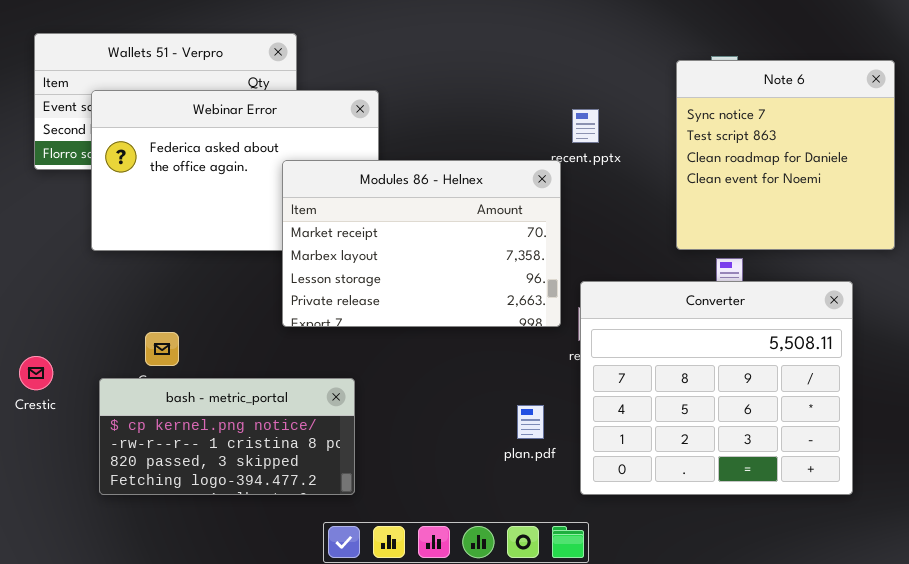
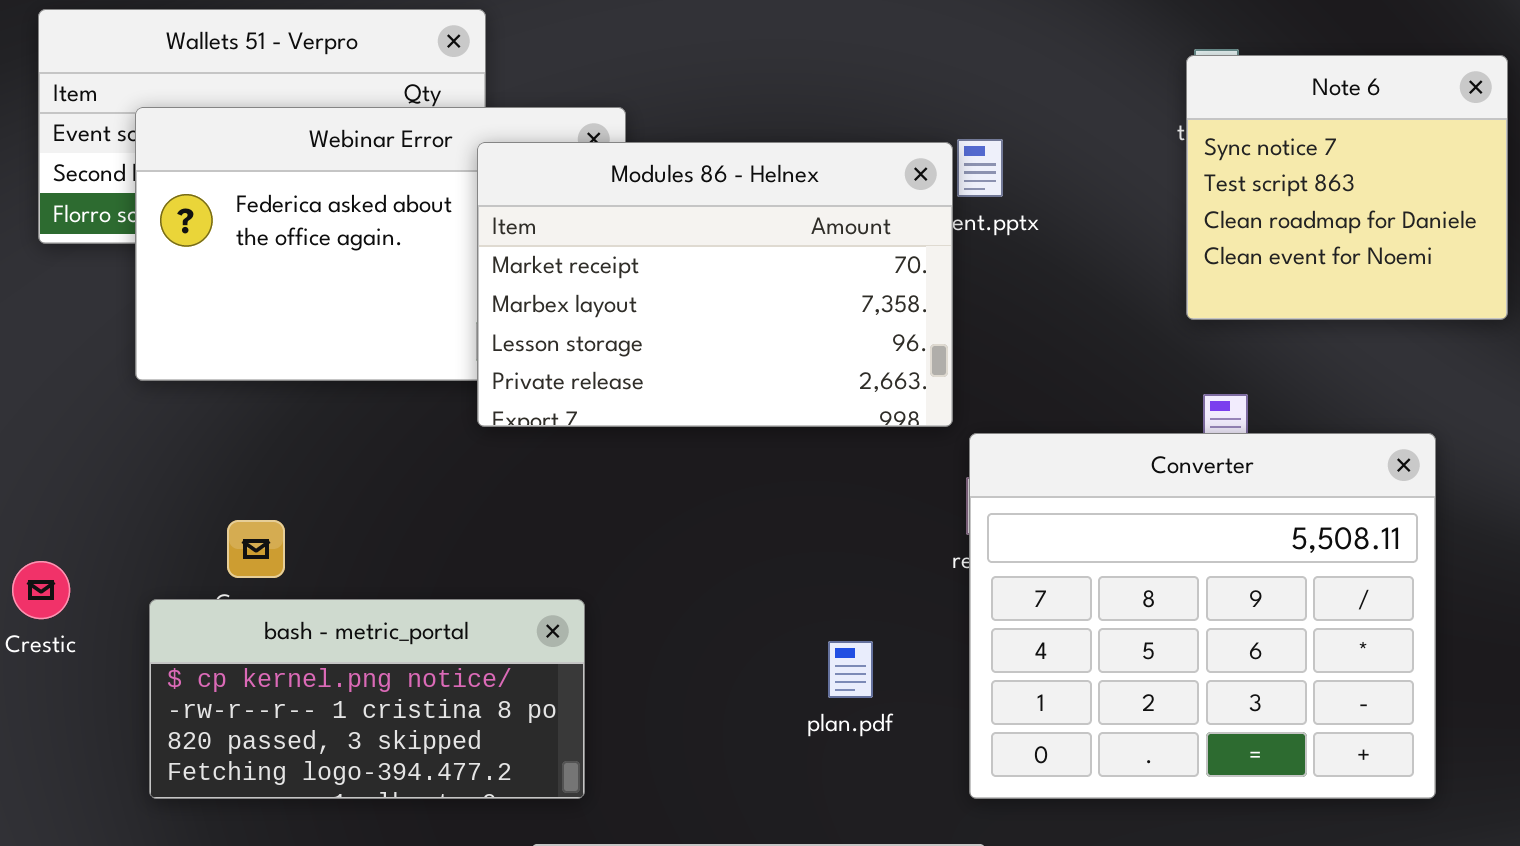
Note 6: [676,60,895,250] -> [1186,55,1508,320], resized
Modules 86 - Helnex: [282,160,561,327] -> [477,142,953,427], moved
plan.pdf: [517,405,544,439] -> [828,641,873,698], moved

